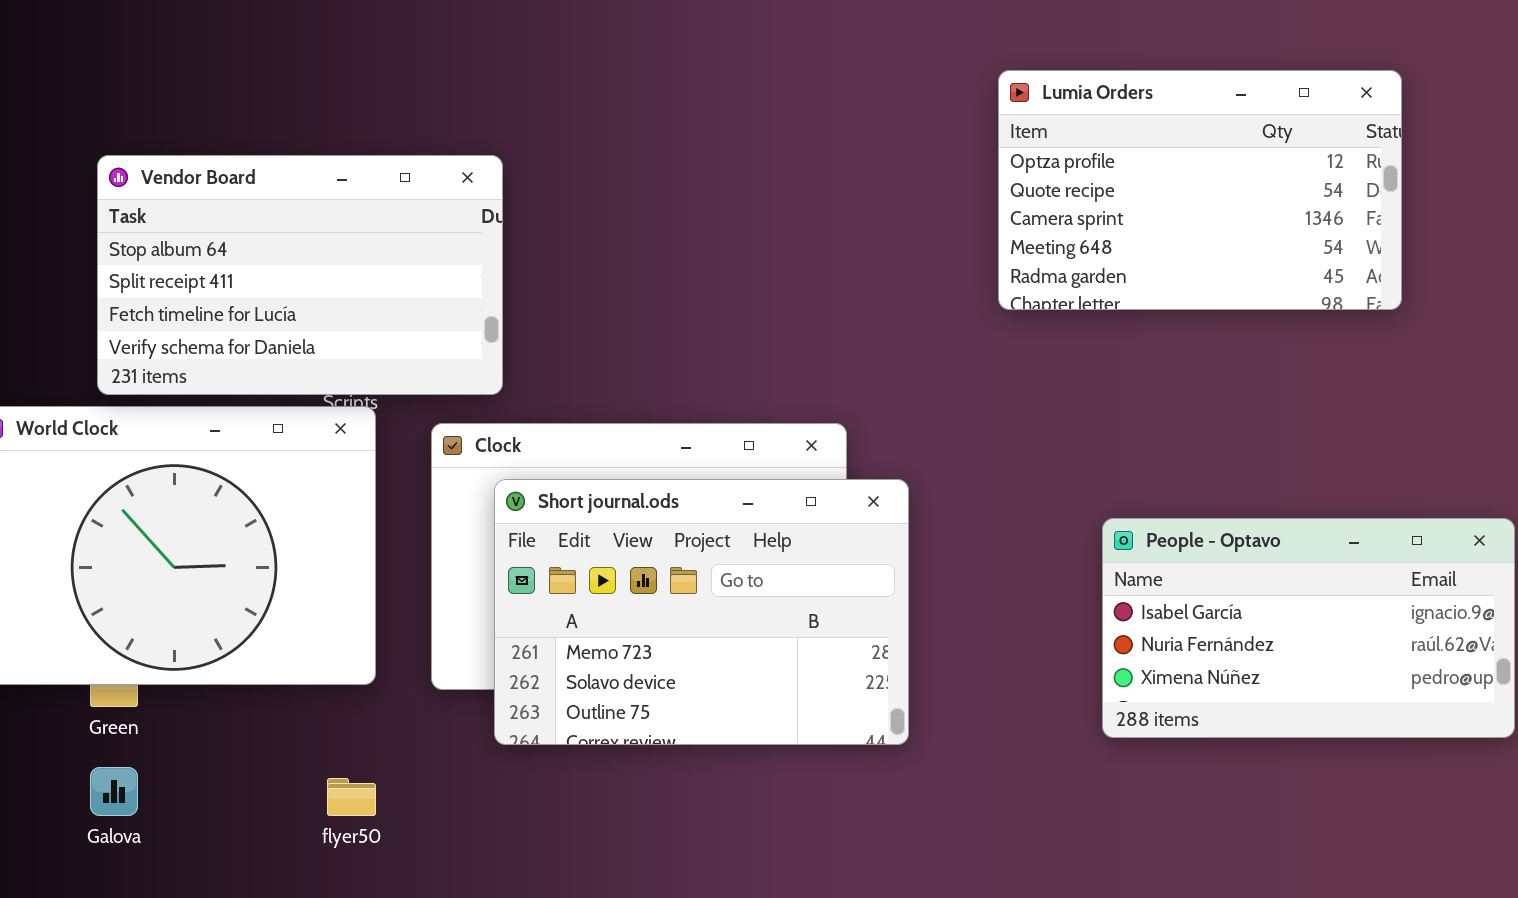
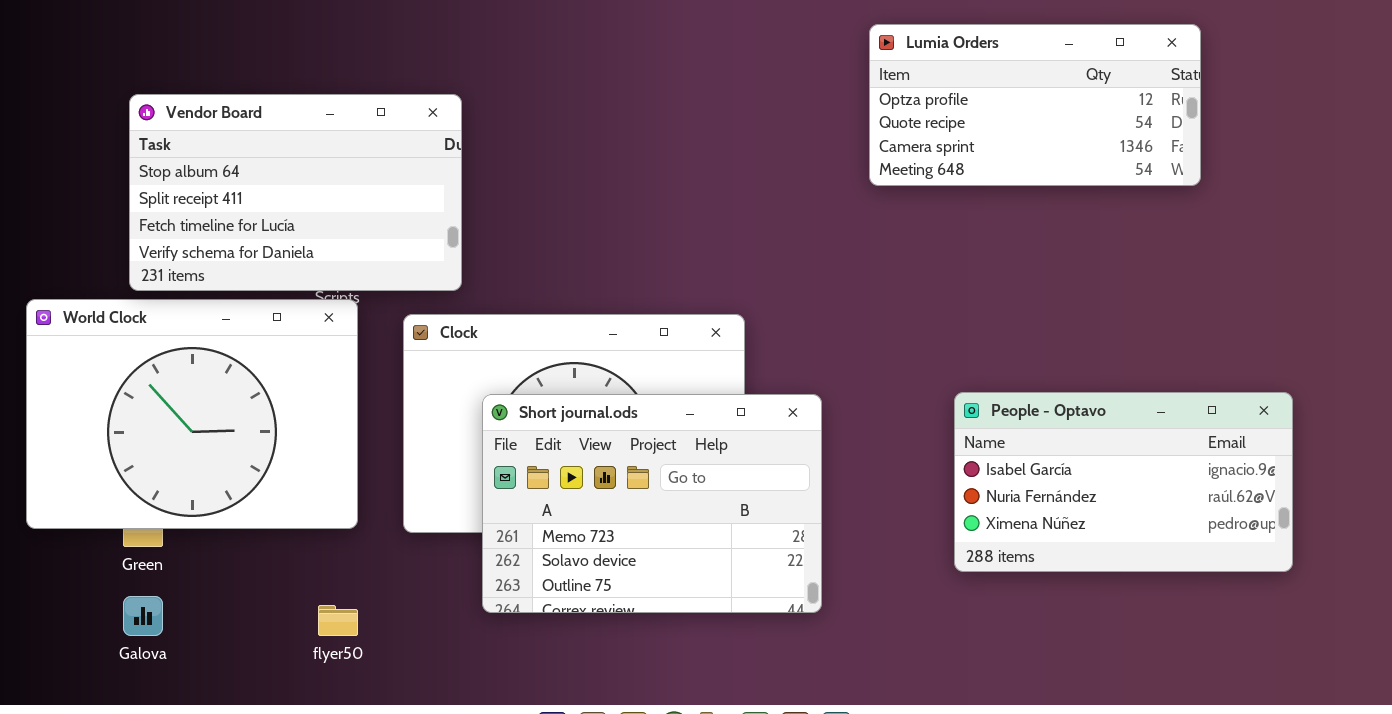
Lumia Orders: [998,70,1402,310] -> [869,24,1201,186], resized
Short journal.ods: [494,479,909,745] -> [482,394,822,613], moved

